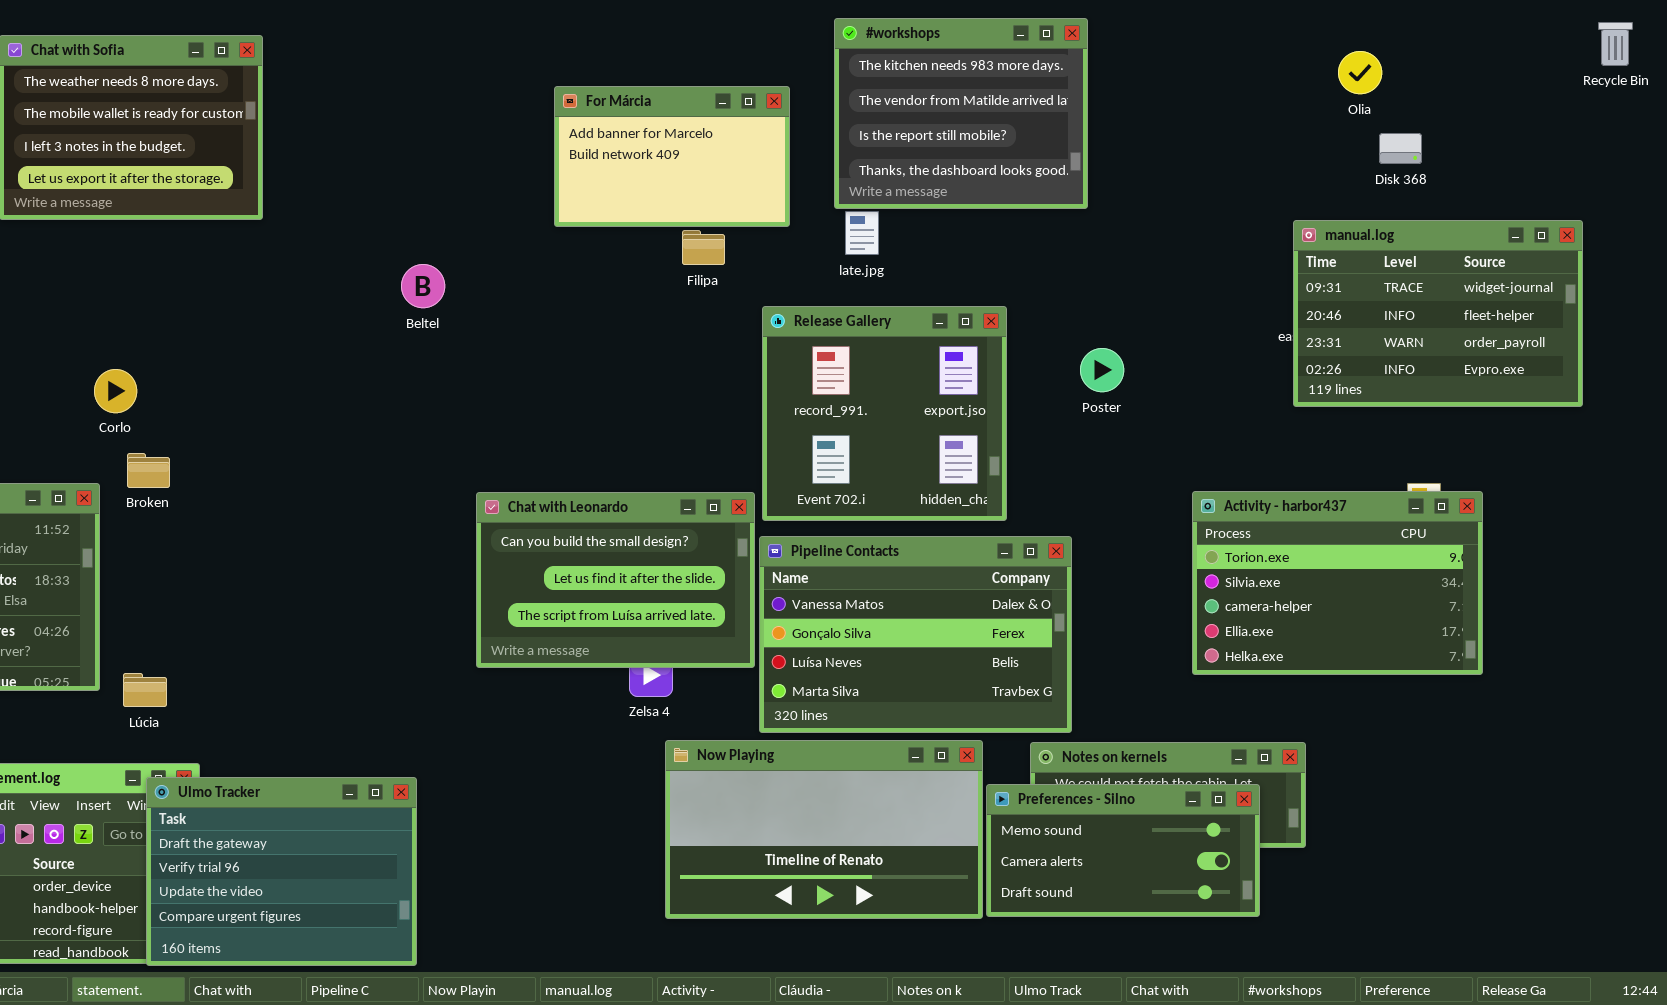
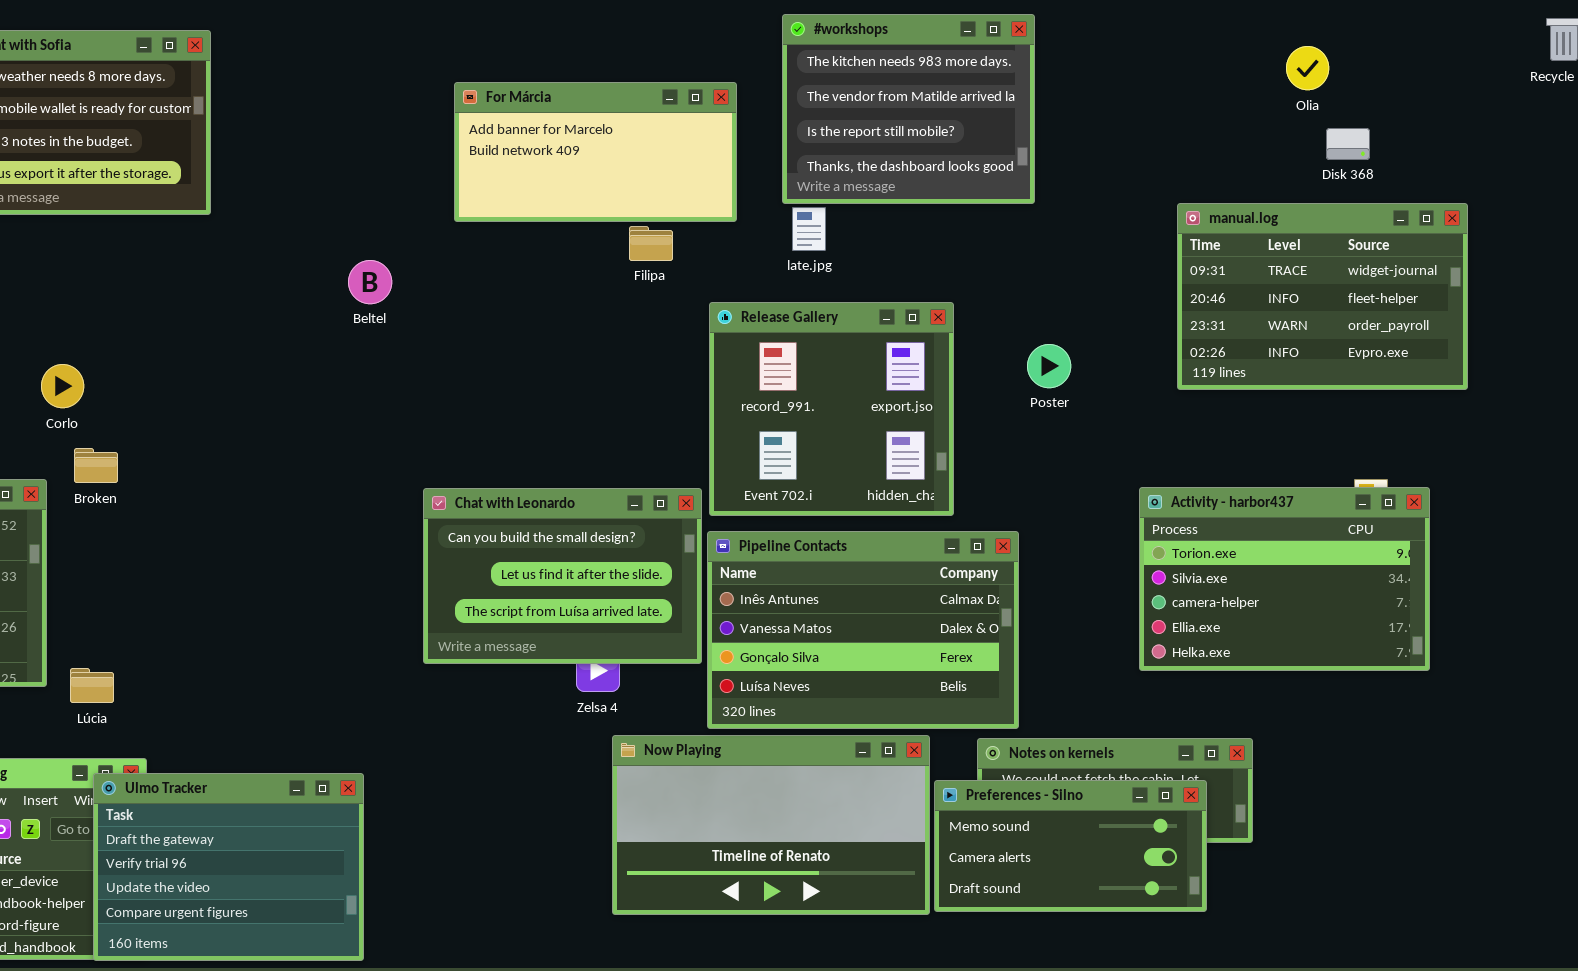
For Márcia: [554,86,790,227] -> [454,82,737,222], resized
manual.log: [1293,220,1583,407] -> [1177,203,1468,390], moved
Pipeline Contacts: [759,536,1072,733] -> [707,531,1019,729], scrolled up 1 row

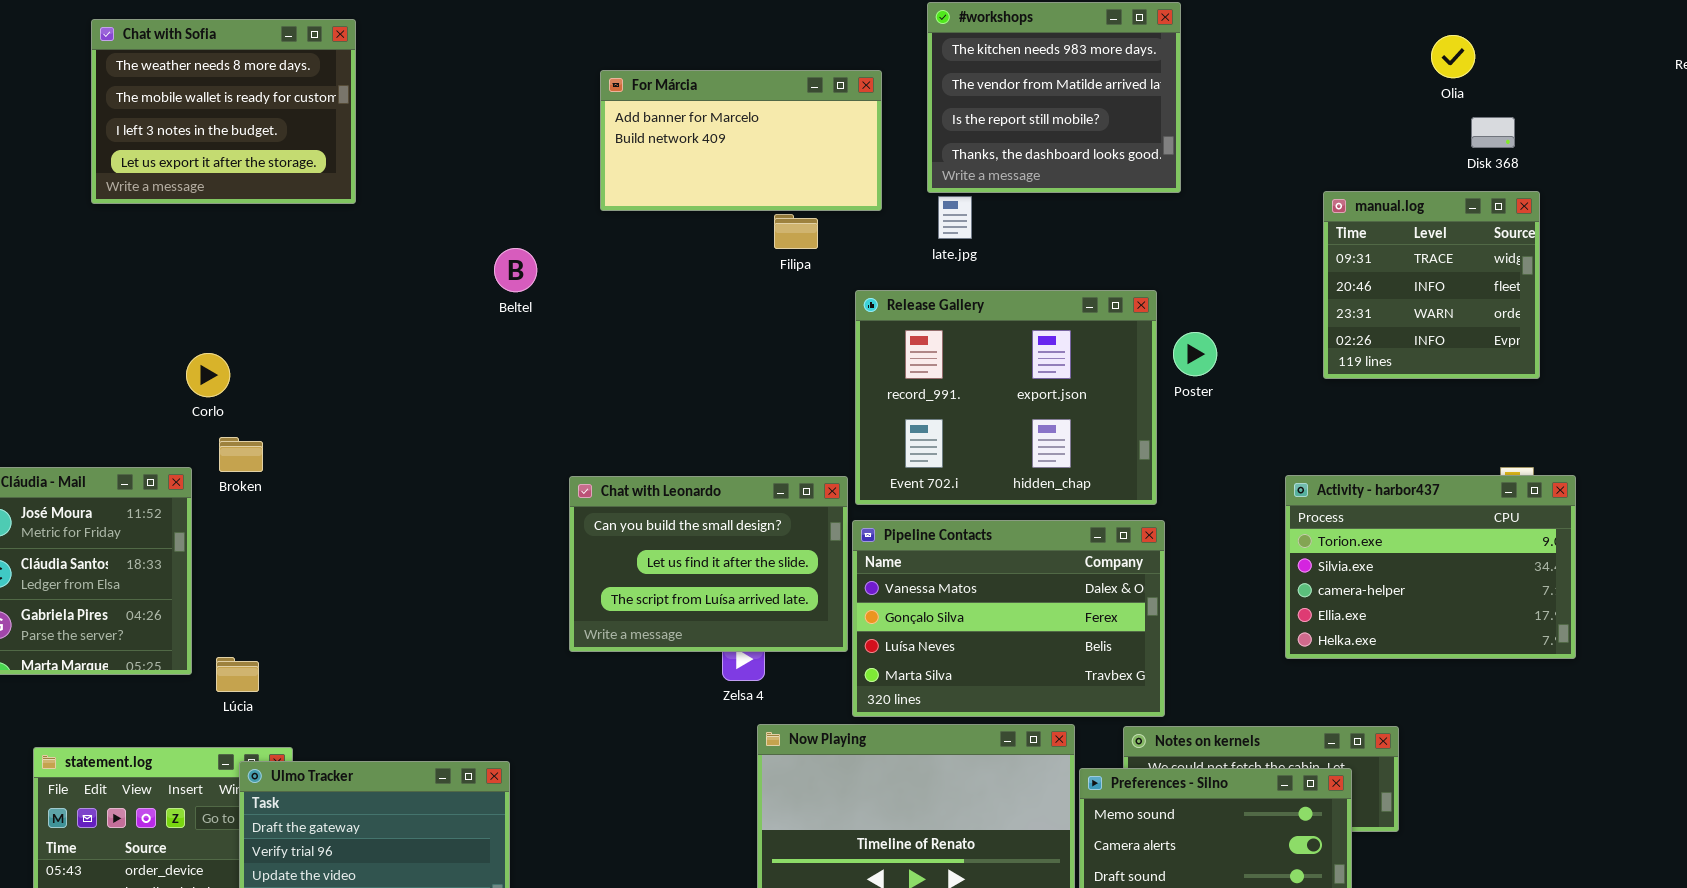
manual.log: [1177,203,1468,390] -> [1323,191,1540,379], resized
Release Gallery: [709,302,954,516] -> [855,290,1157,505], resized
Pipeline Contacts: [707,531,1019,729] -> [852,520,1165,717], scrolled down 1 row

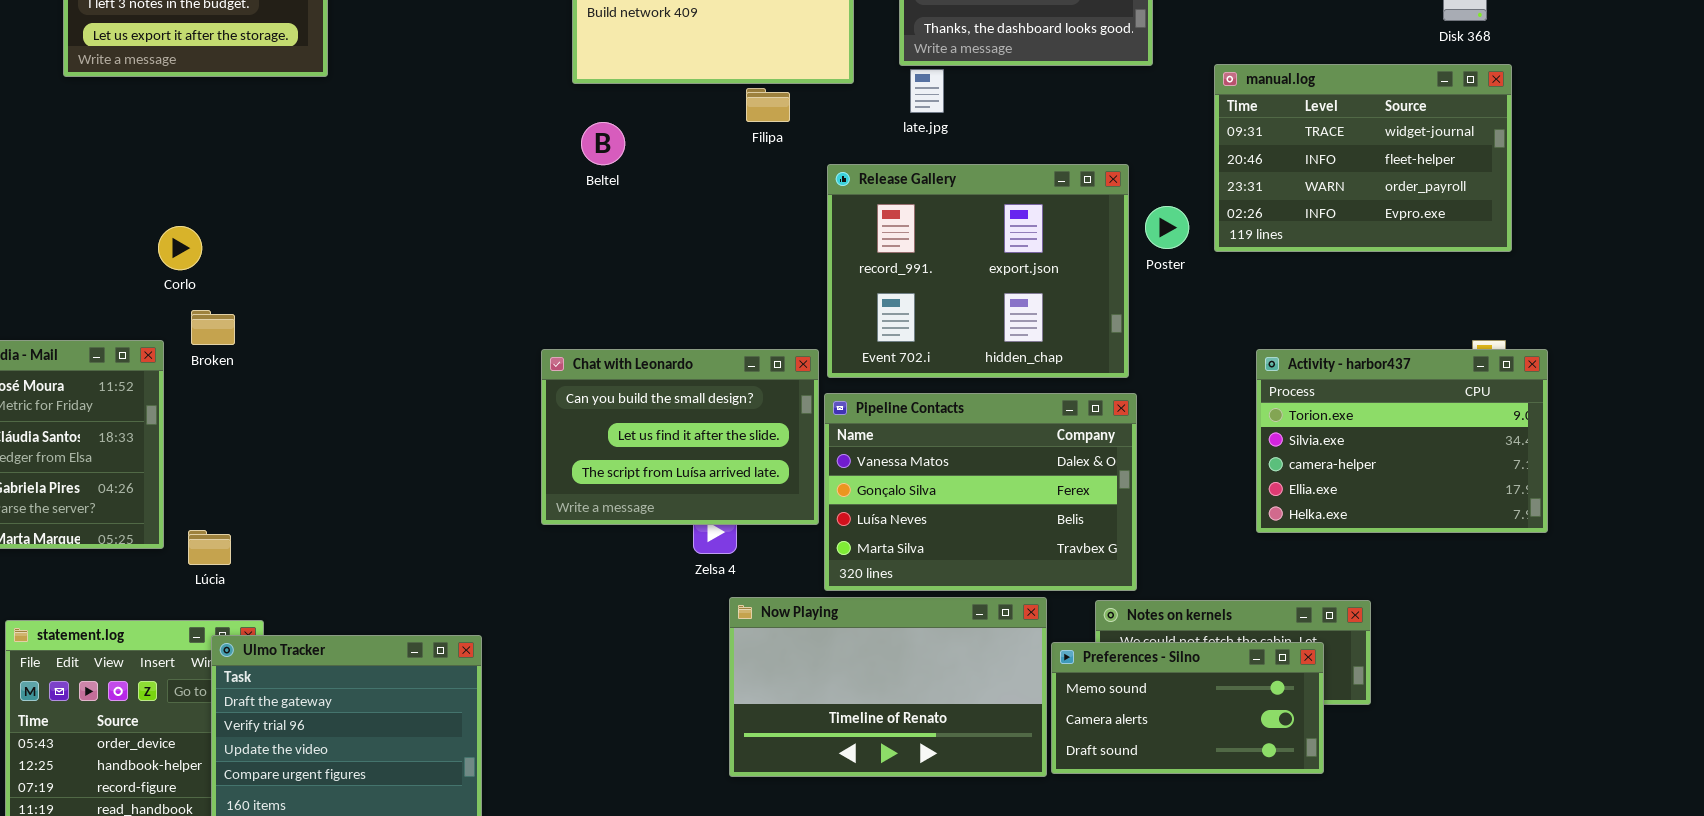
manual.log: [1323,191,1540,379] -> [1214,64,1512,252], resized
Beltel: [494,248,537,292] -> [581,122,625,165], moved

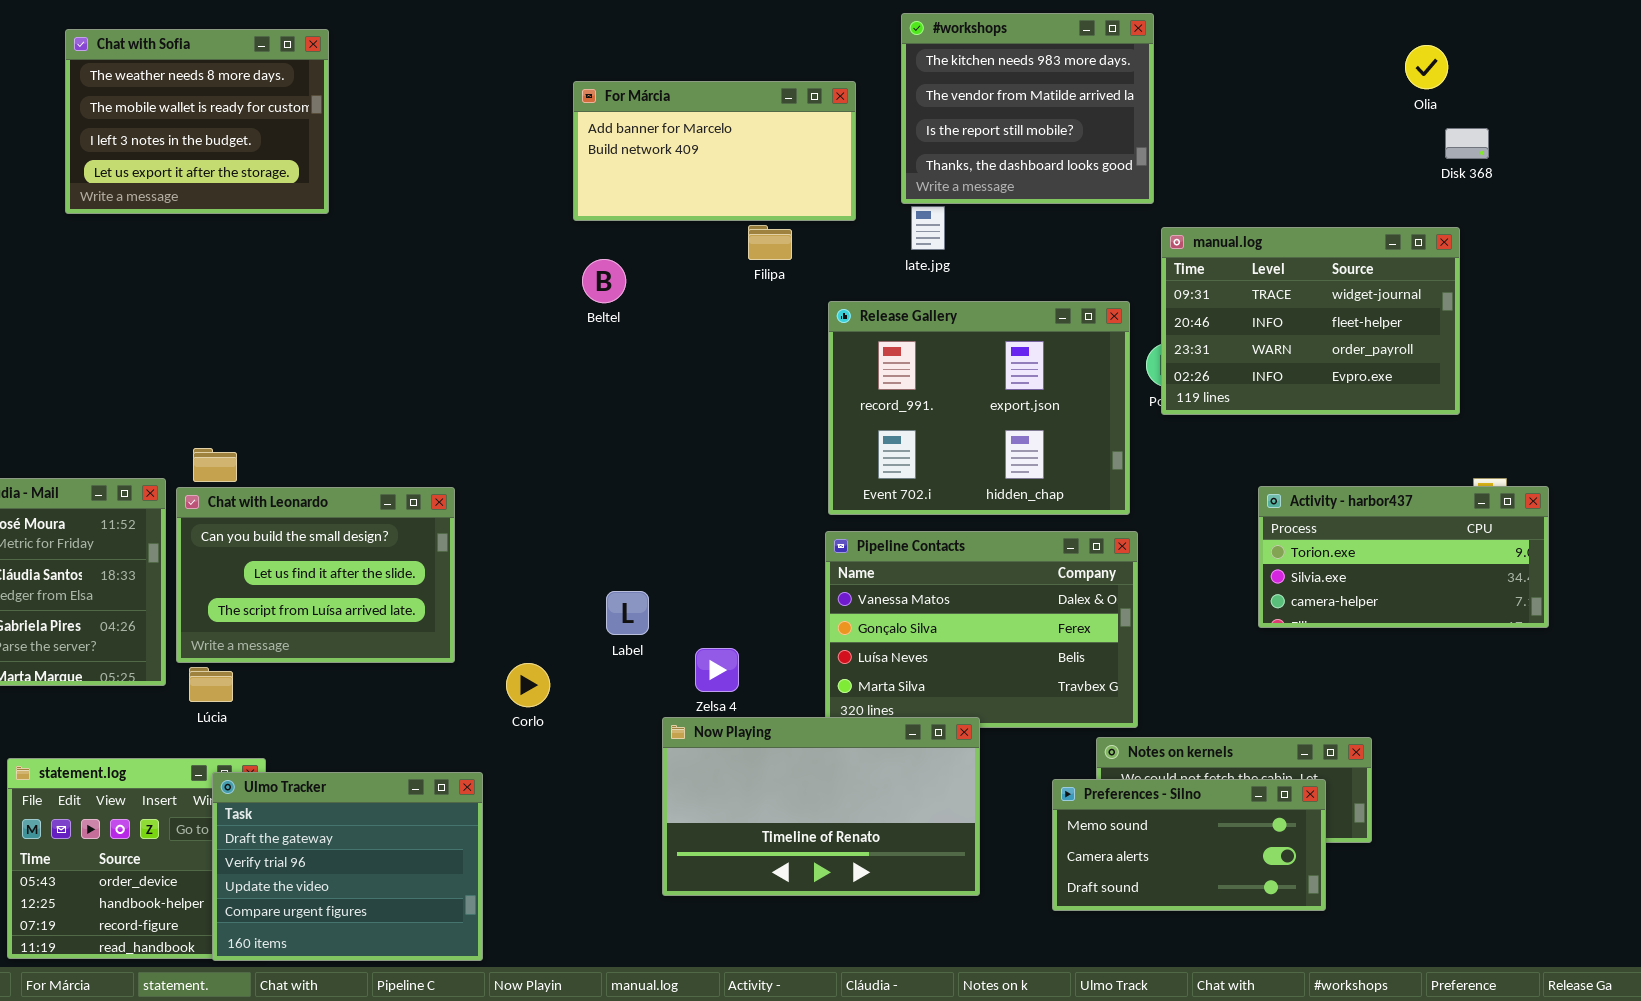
manual.log: [1214,64,1512,252] -> [1161,227,1460,415], moved
Corlo: [158,226,202,270] -> [506,663,550,707], moved
Activity - harbor437: [1256,349,1548,533] -> [1258,486,1549,628], resized
Chat with Leonardo: [541,349,819,525] -> [176,487,455,663], moved
Now Playing: [729,597,1047,777] -> [662,717,980,896], moved

